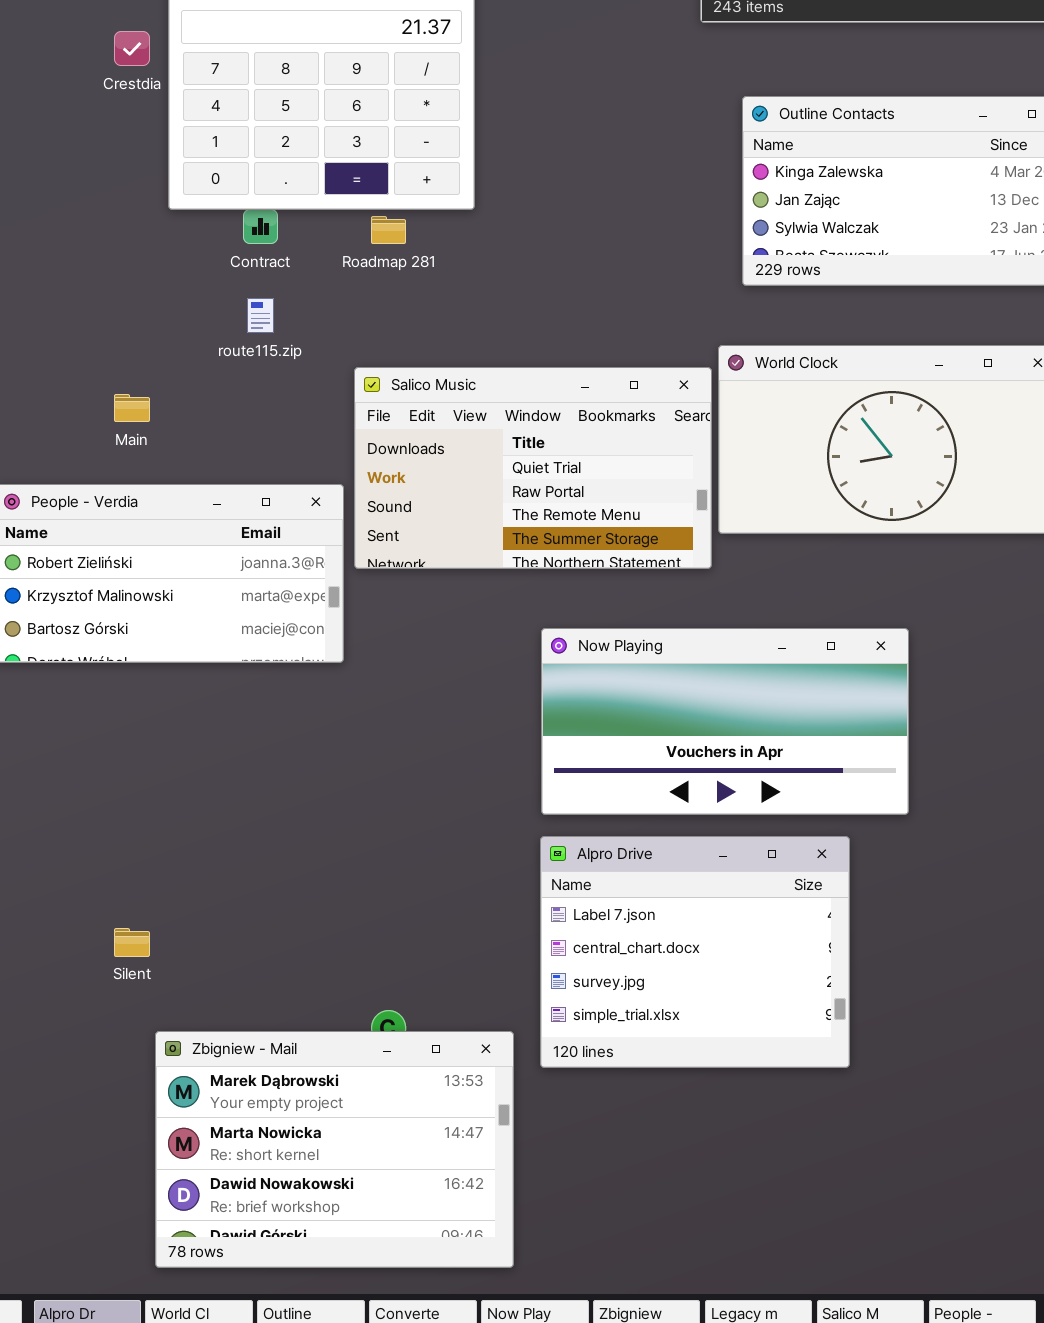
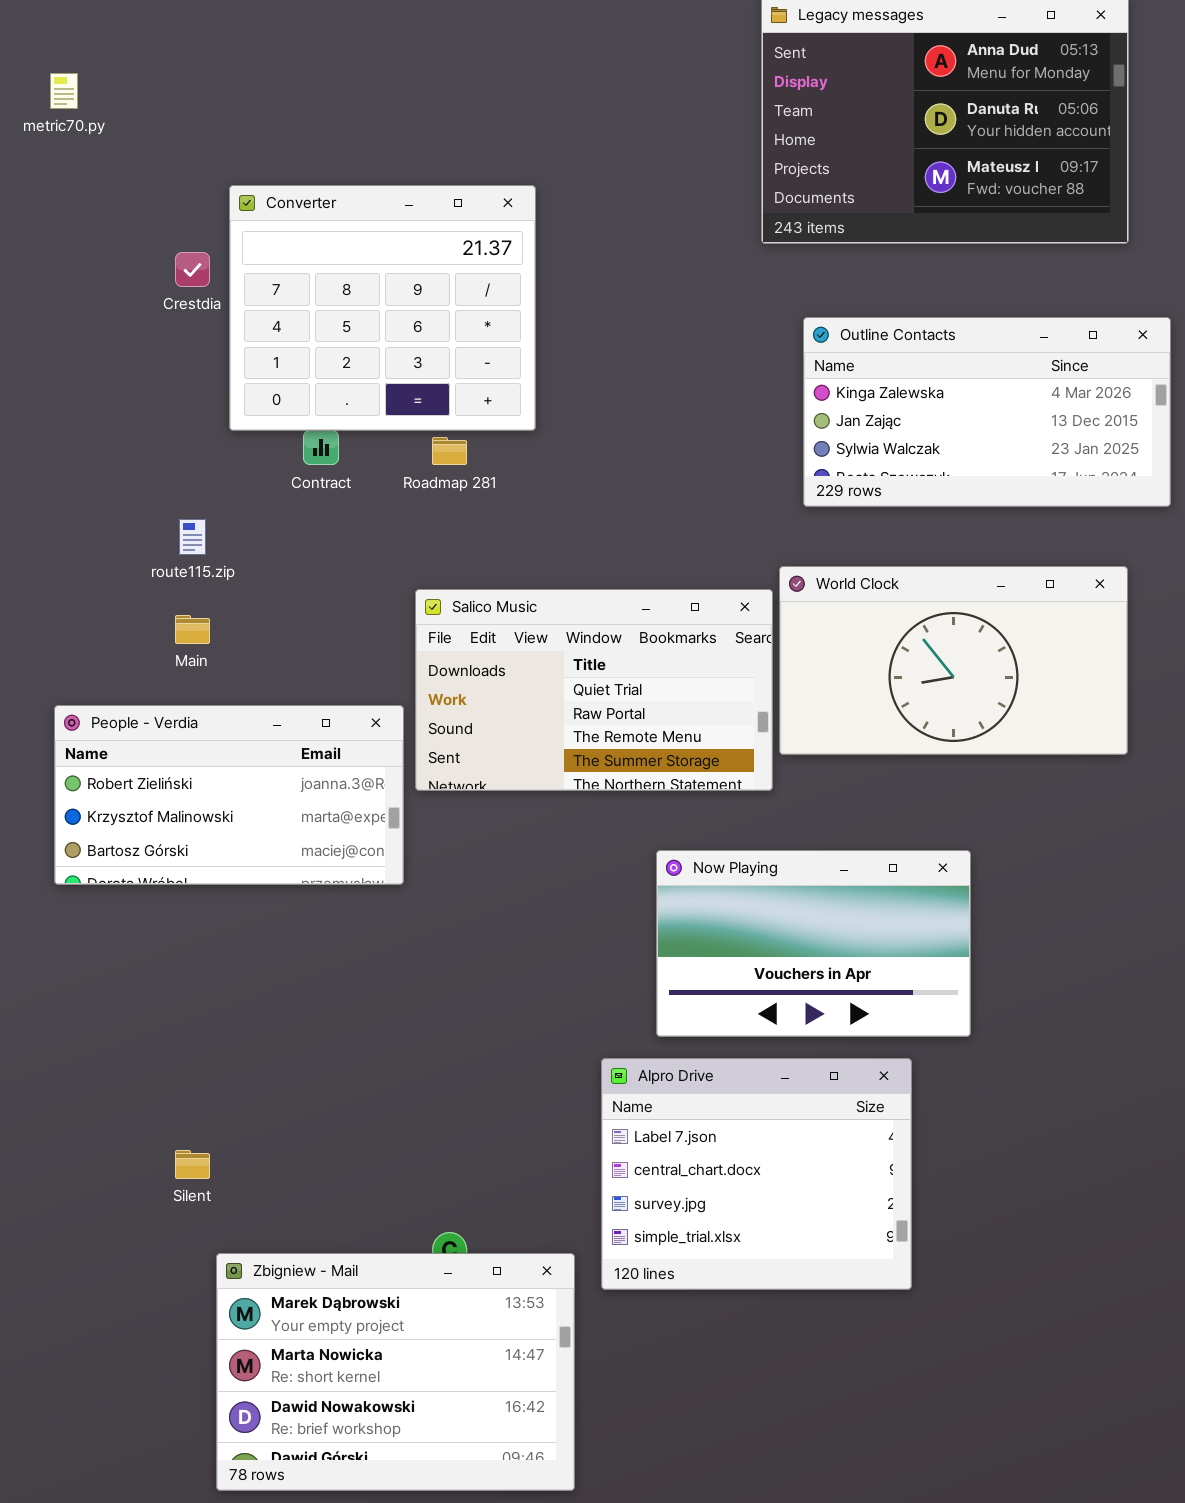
route115.zip: [247,298,274,333] -> [179,519,206,555], moved
Now Playing: [541,628,909,815] -> [656,850,971,1037], resized

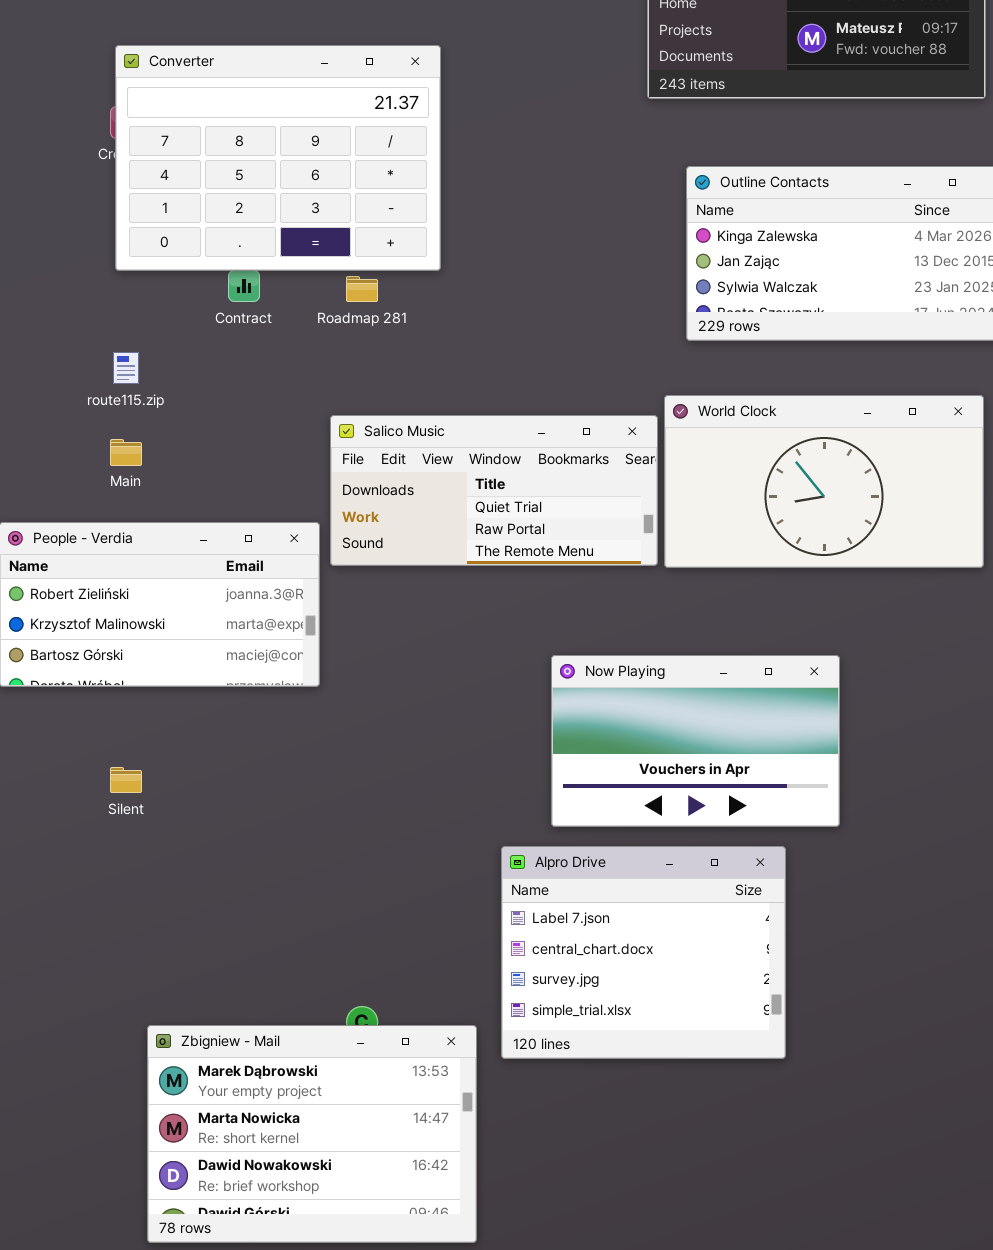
Converter: [229,185,536,431] -> [115,45,441,271], resized
Salico Music: [415,589,773,791] -> [330,415,658,566], resized
Silent: [175,1150,210,1179] -> [110,767,142,793], moved

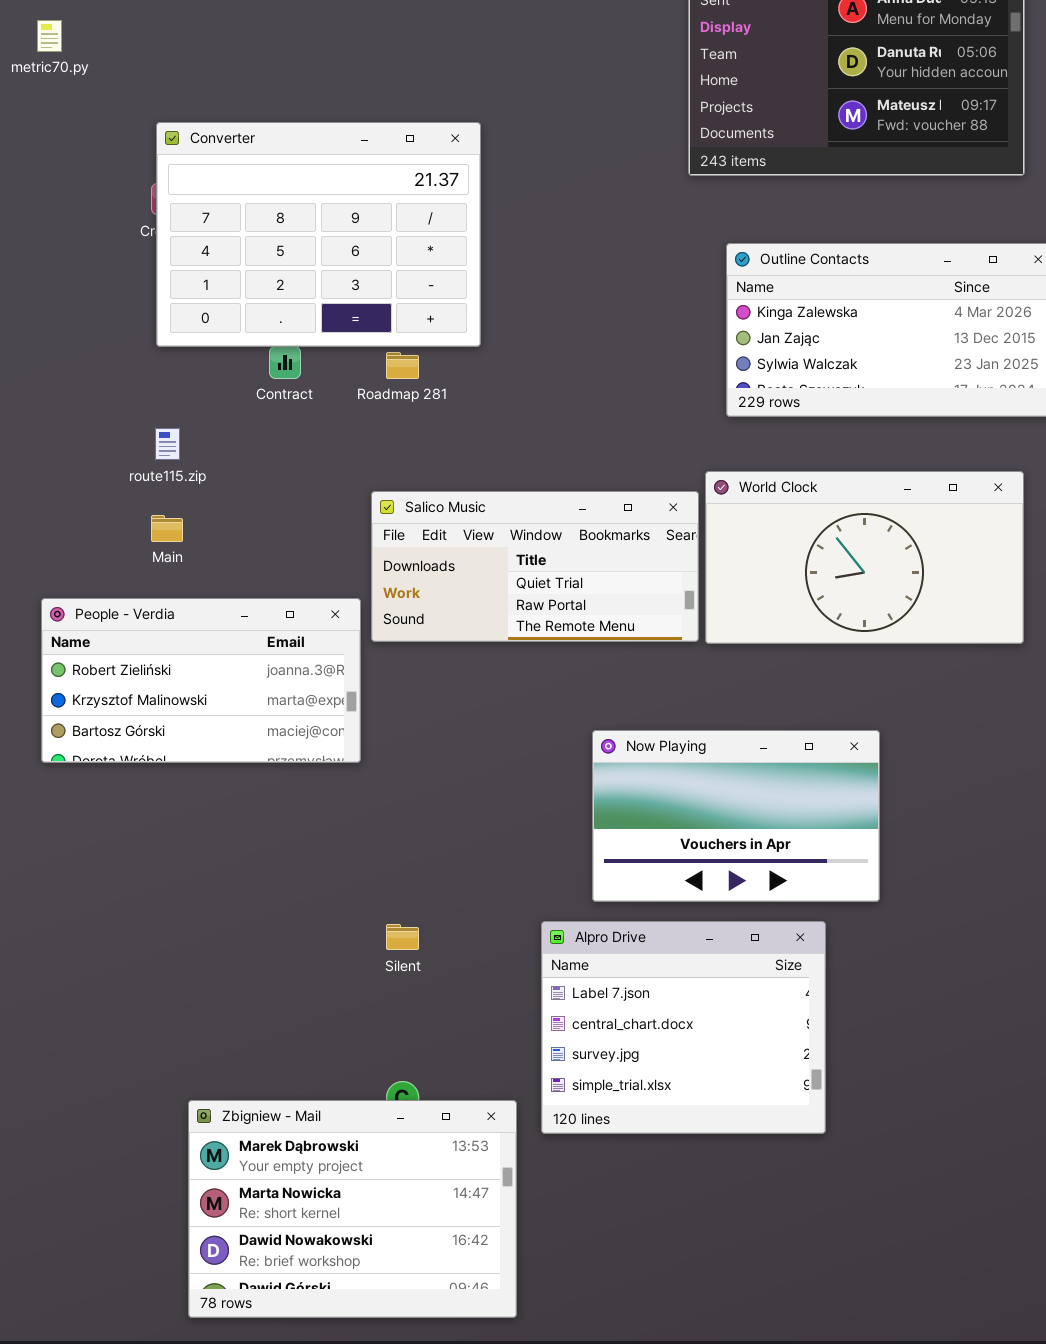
Silent: [110,767,142,793] -> [386,924,419,950], moved

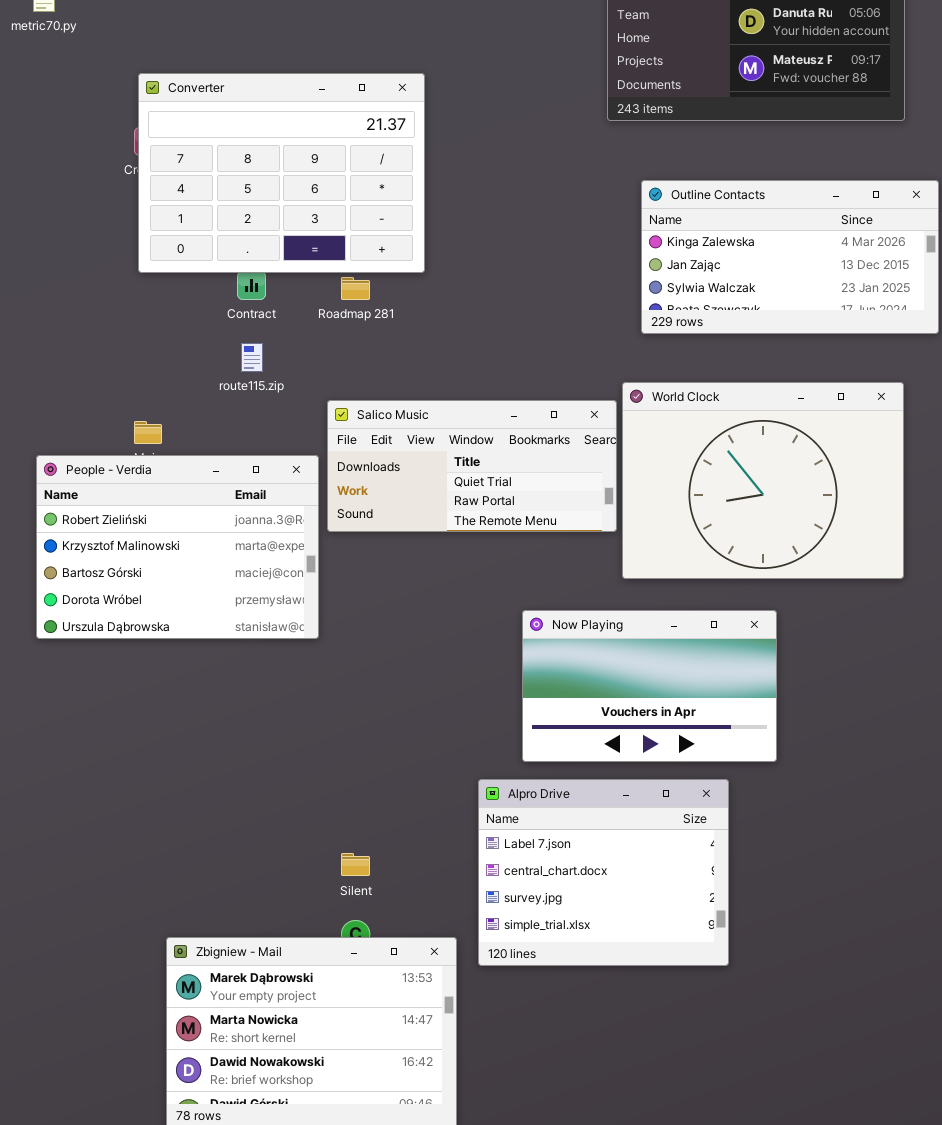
route115.zip: [155,428,180,460] -> [241,343,263,372], moved
World Clock: [705,471,1024,644] -> [622,382,904,579], resized
People - Verdia: [41,598,361,763] -> [36,455,319,639], resized
Silent: [386,924,419,950] -> [341,853,370,876], moved

